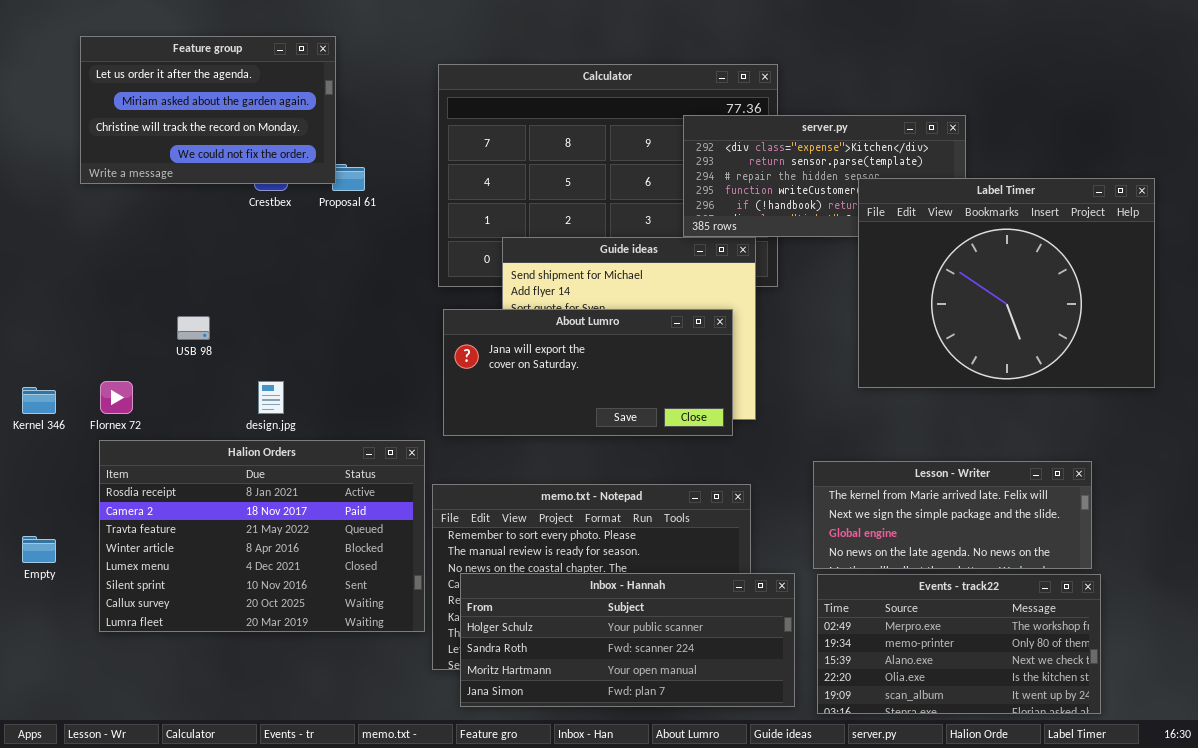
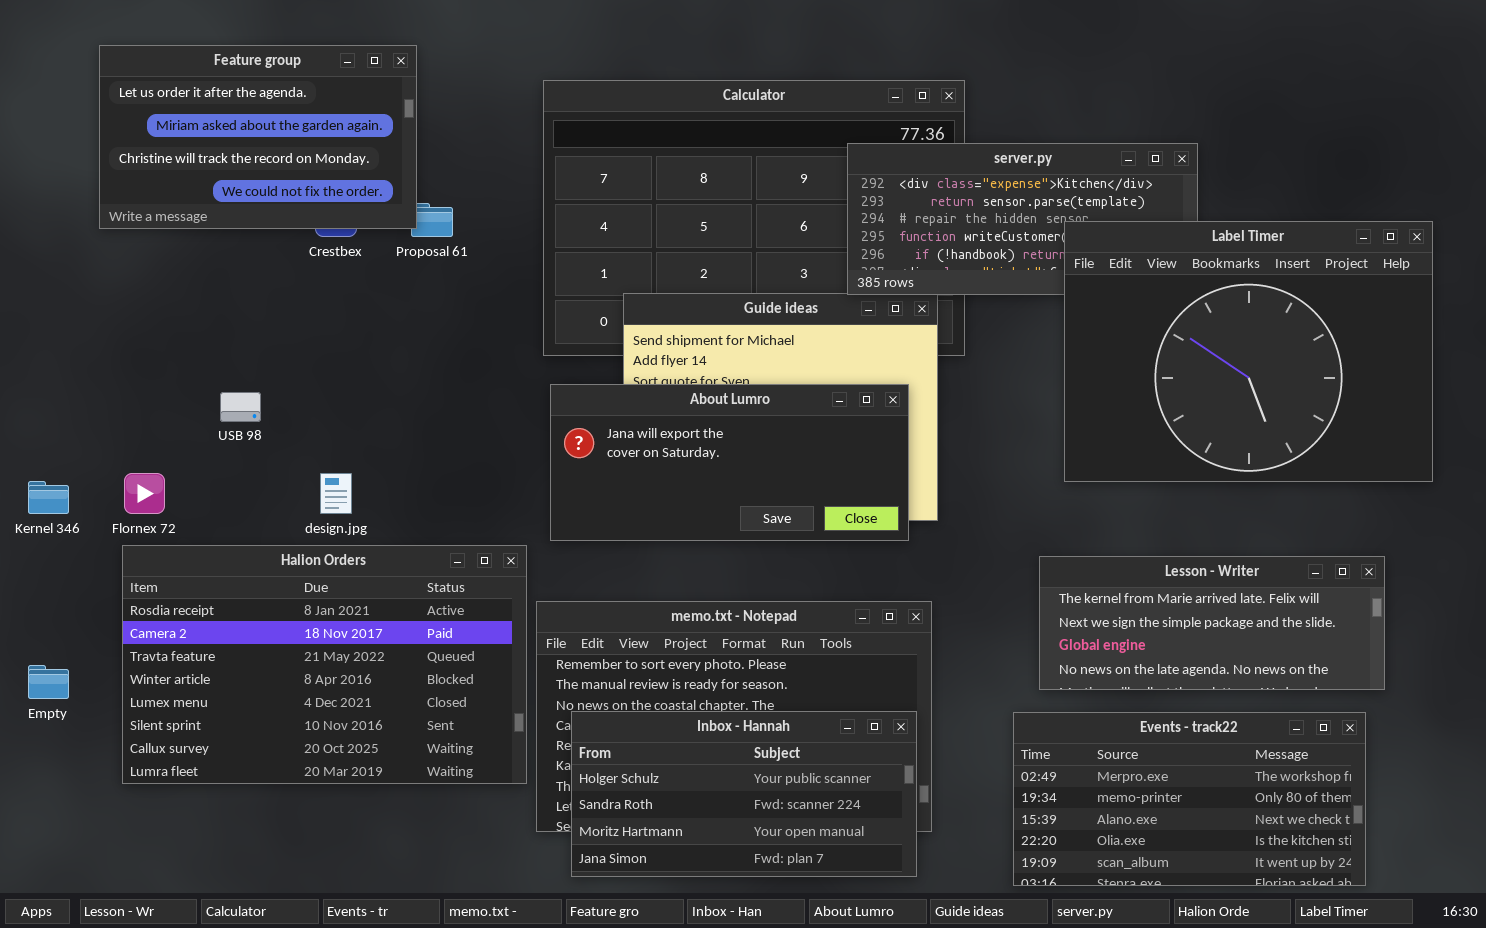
Lesson - Writer: [813,461,1092,569] -> [1039,556,1385,690], moved
Inbox - Hannah: [460,573,795,707] -> [571,711,917,877], resized

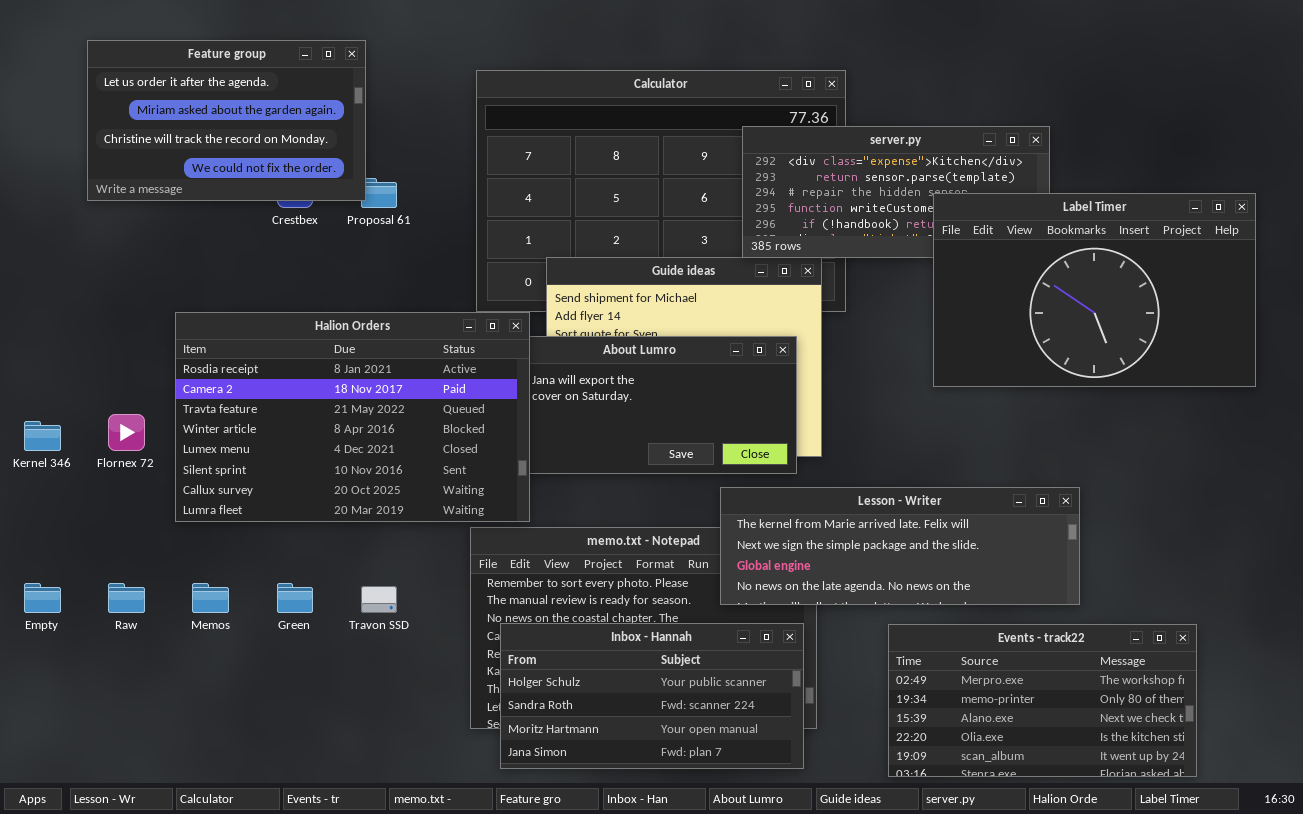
Label Timer: [1064,221,1433,482] -> [933,193,1256,387], resized
Halion Orders: [122,545,527,784] -> [175,312,530,522], moved
Lesson - Writer: [1039,556,1385,690] -> [720,487,1080,605], moved, resized

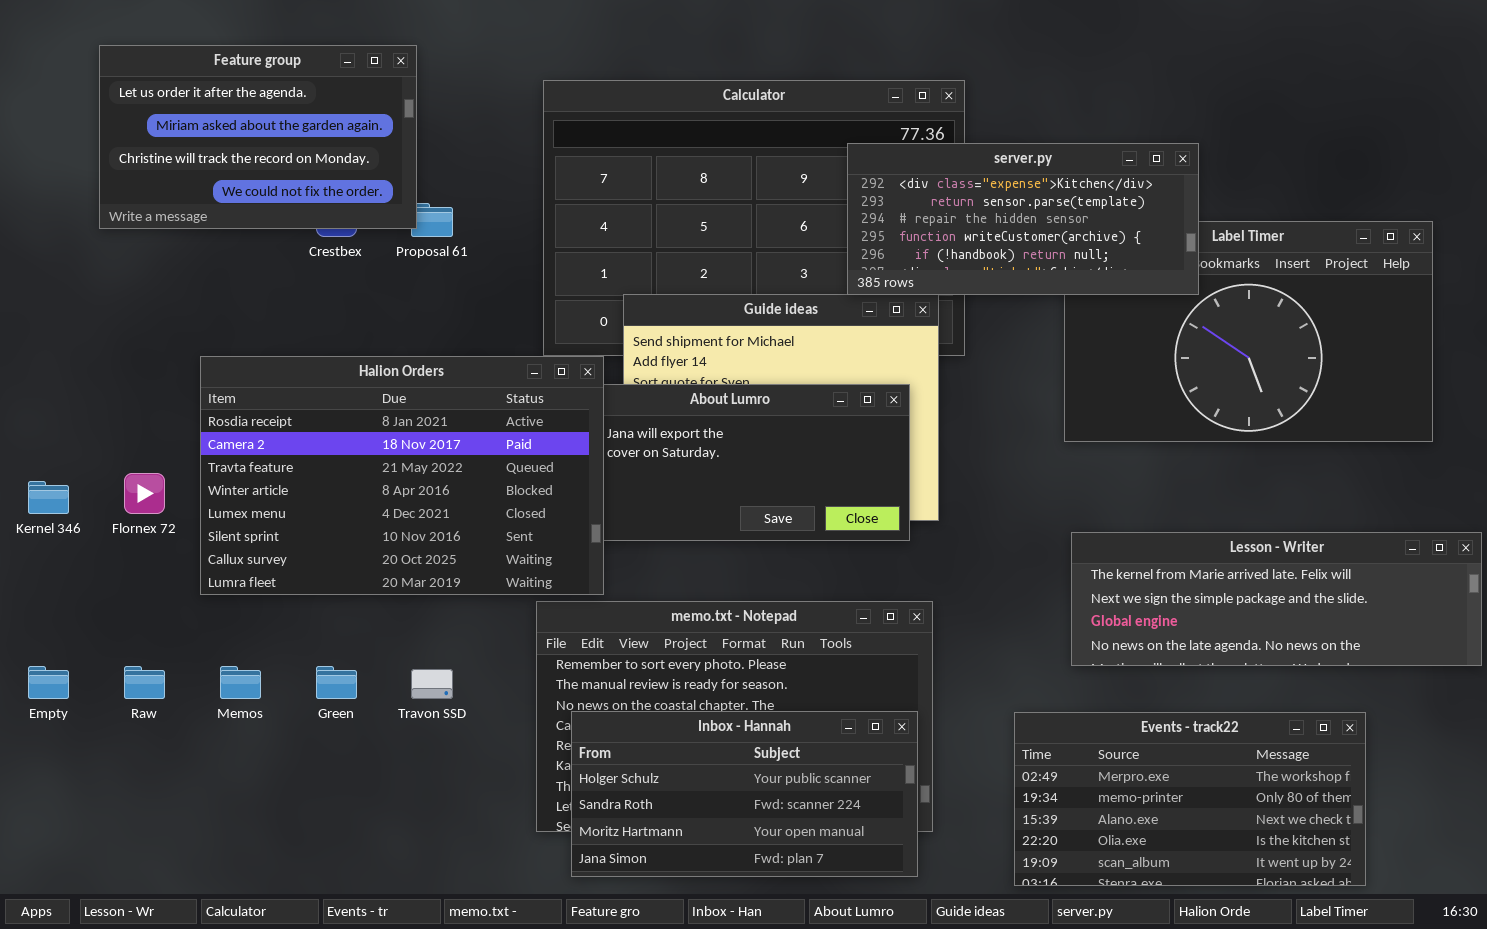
server.py: [742,126,1050,258] -> [847,143,1199,295], raised
Lesson - Writer: [720,487,1080,605] -> [1071,532,1482,666], moved

